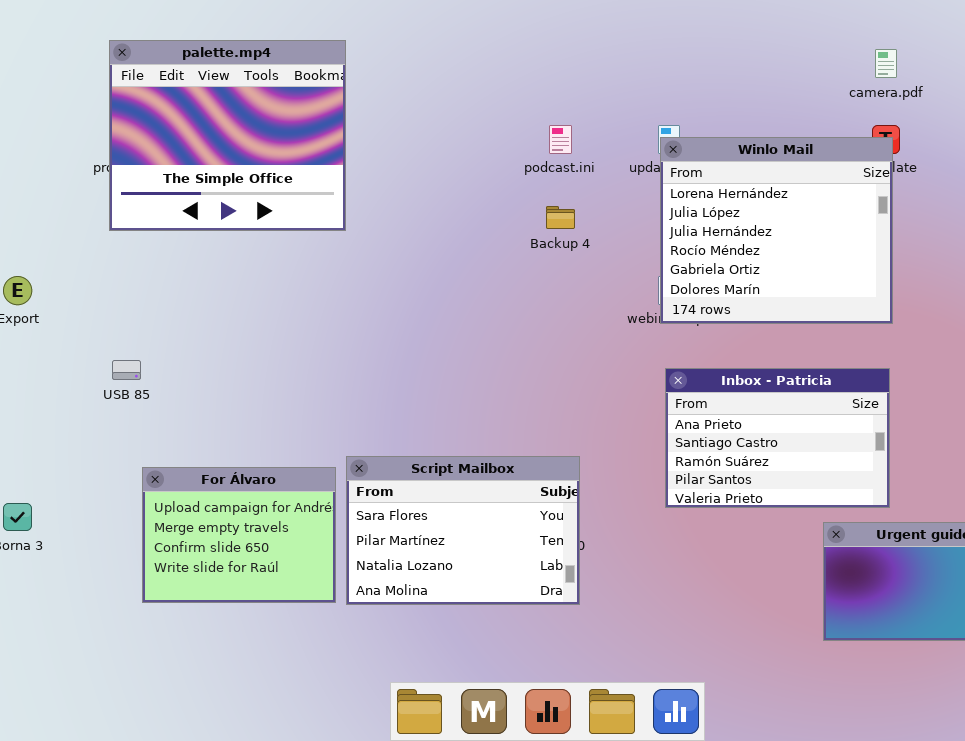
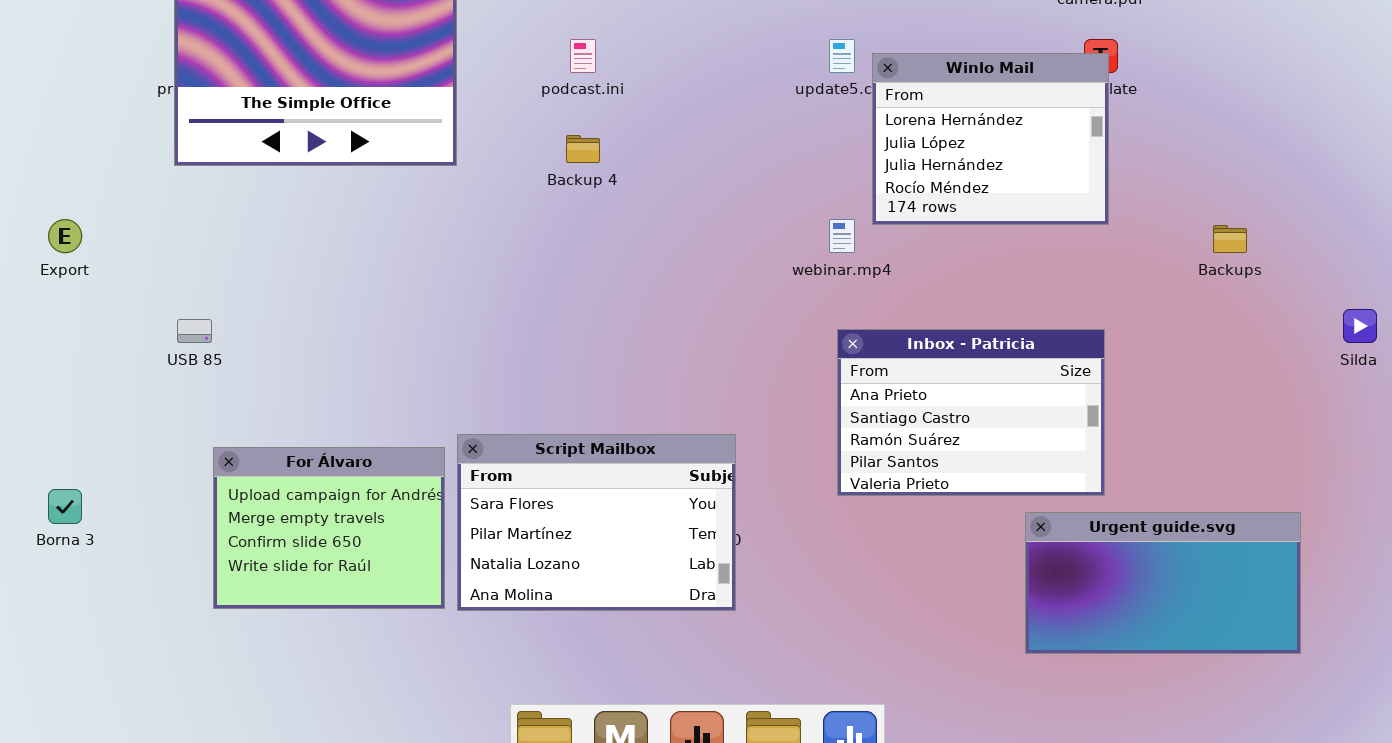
podcast.ini: [549,125,572,154] -> [570,39,596,73], moved
Winlo Mail: [660,137,893,324] -> [872,53,1109,225], resized
Backup 4: [546,206,575,229] -> [566,135,600,163], moved

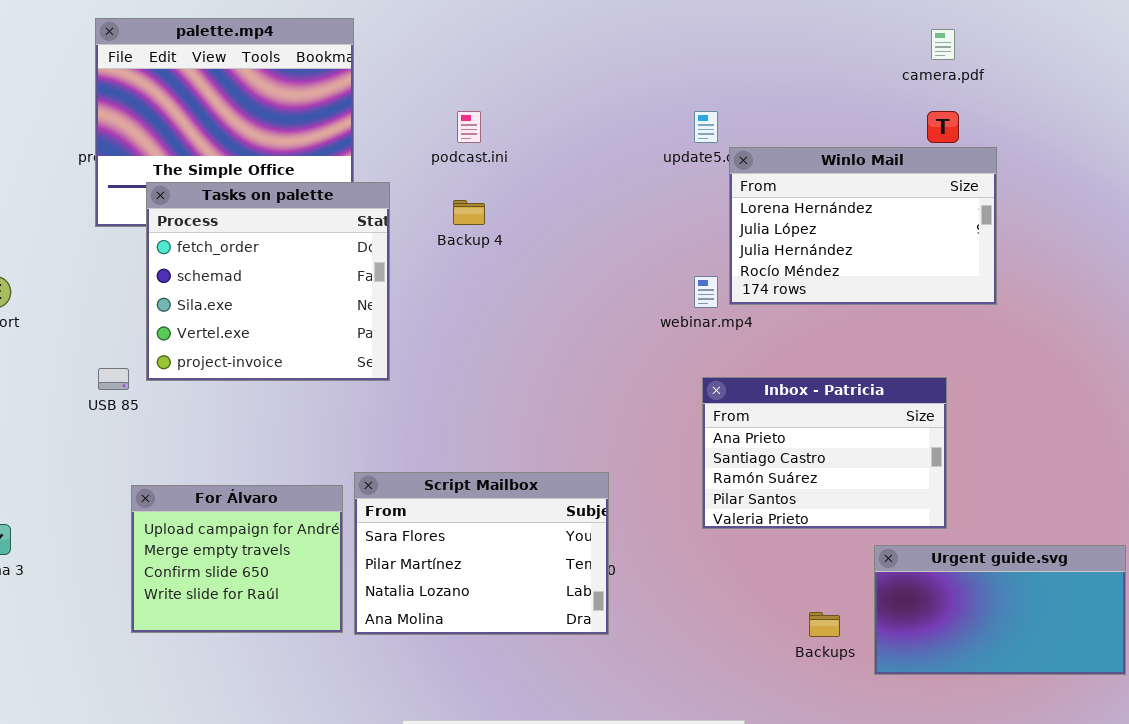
Winlo Mail: [872,53,1109,225] -> [729,147,997,305], moved, resized
Tasks on palette: none -> [146,182,390,381], opened
Backups: [1213,225,1247,253] -> [809,612,840,637], moved

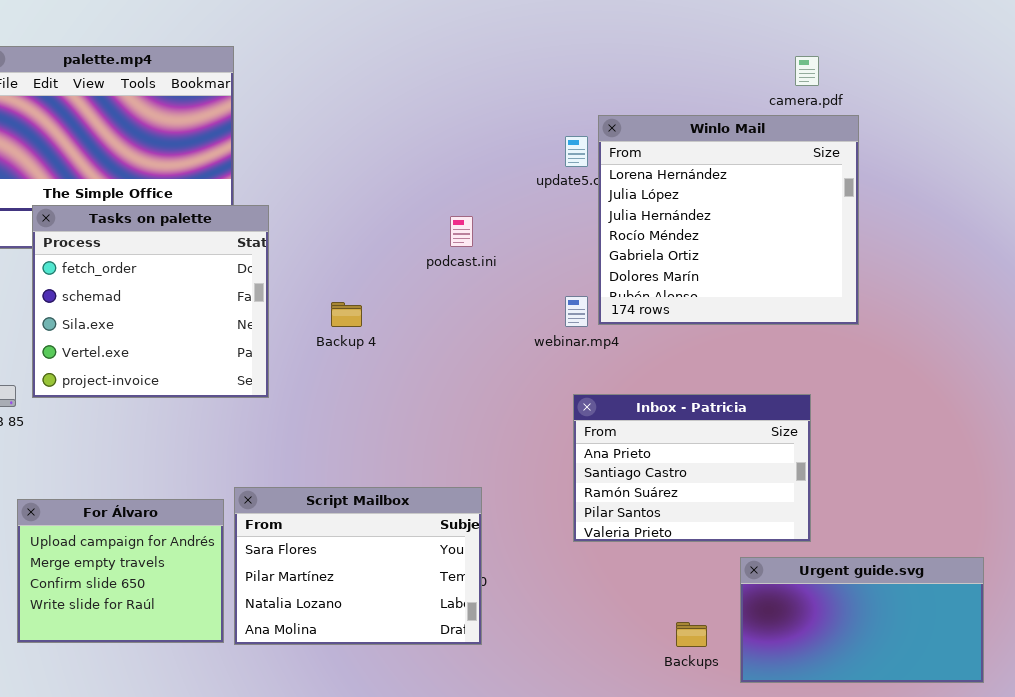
podcast.ini: [457,111,481,143] -> [450,216,473,247], moved
Winlo Mail: [729,147,997,305] -> [598,115,859,325], resized
Backup 4: [453,200,485,225] -> [331,302,362,327], moved

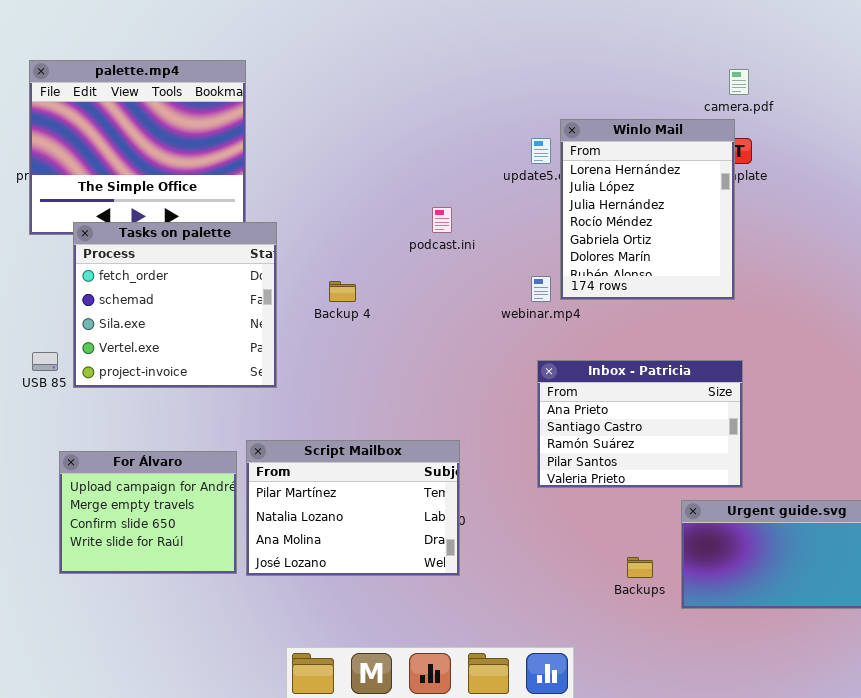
Winlo Mail: [598,115,859,325] -> [560,119,735,300], resized
Tasks on palette: [32,205,269,398] -> [73,222,277,388], moved
Script Mailbox: [234,487,482,645] -> [246,440,460,576], scrolled down 1 row

